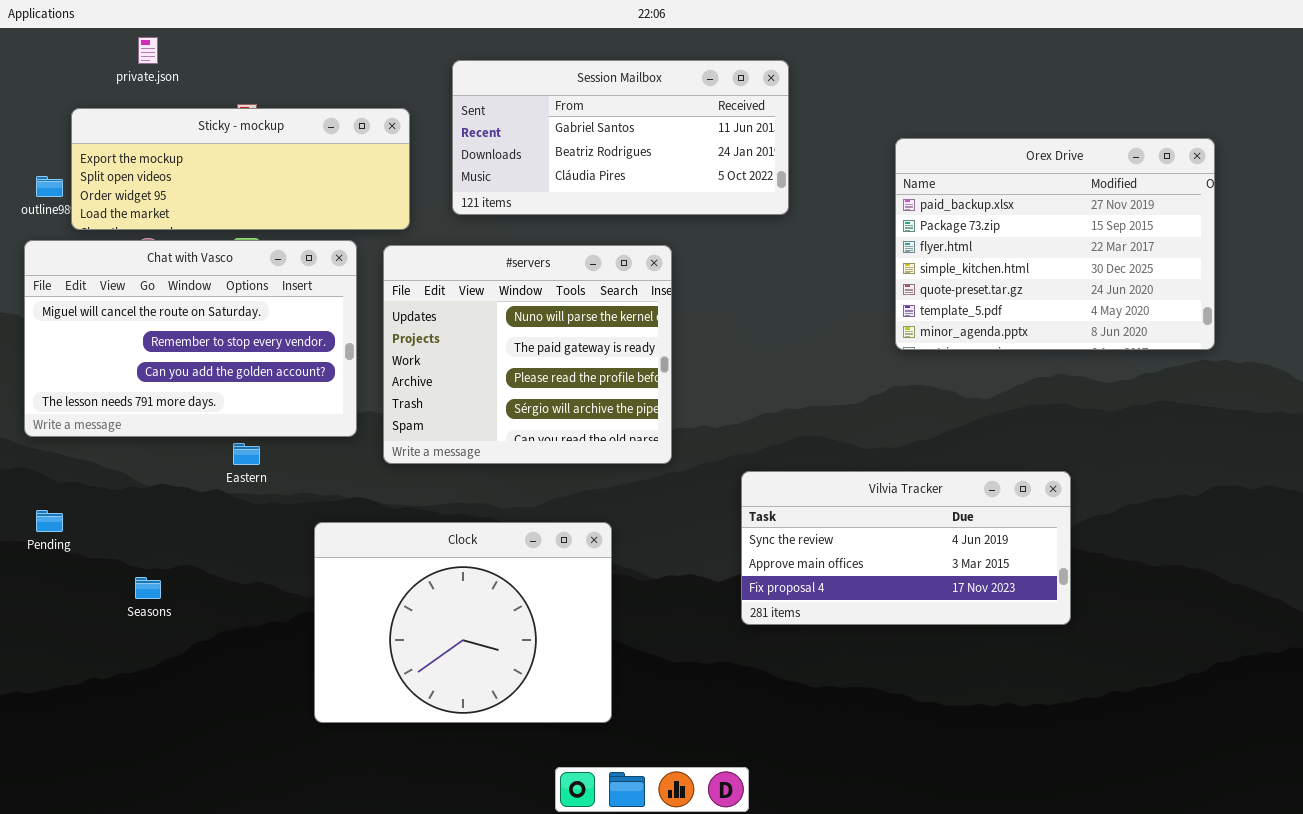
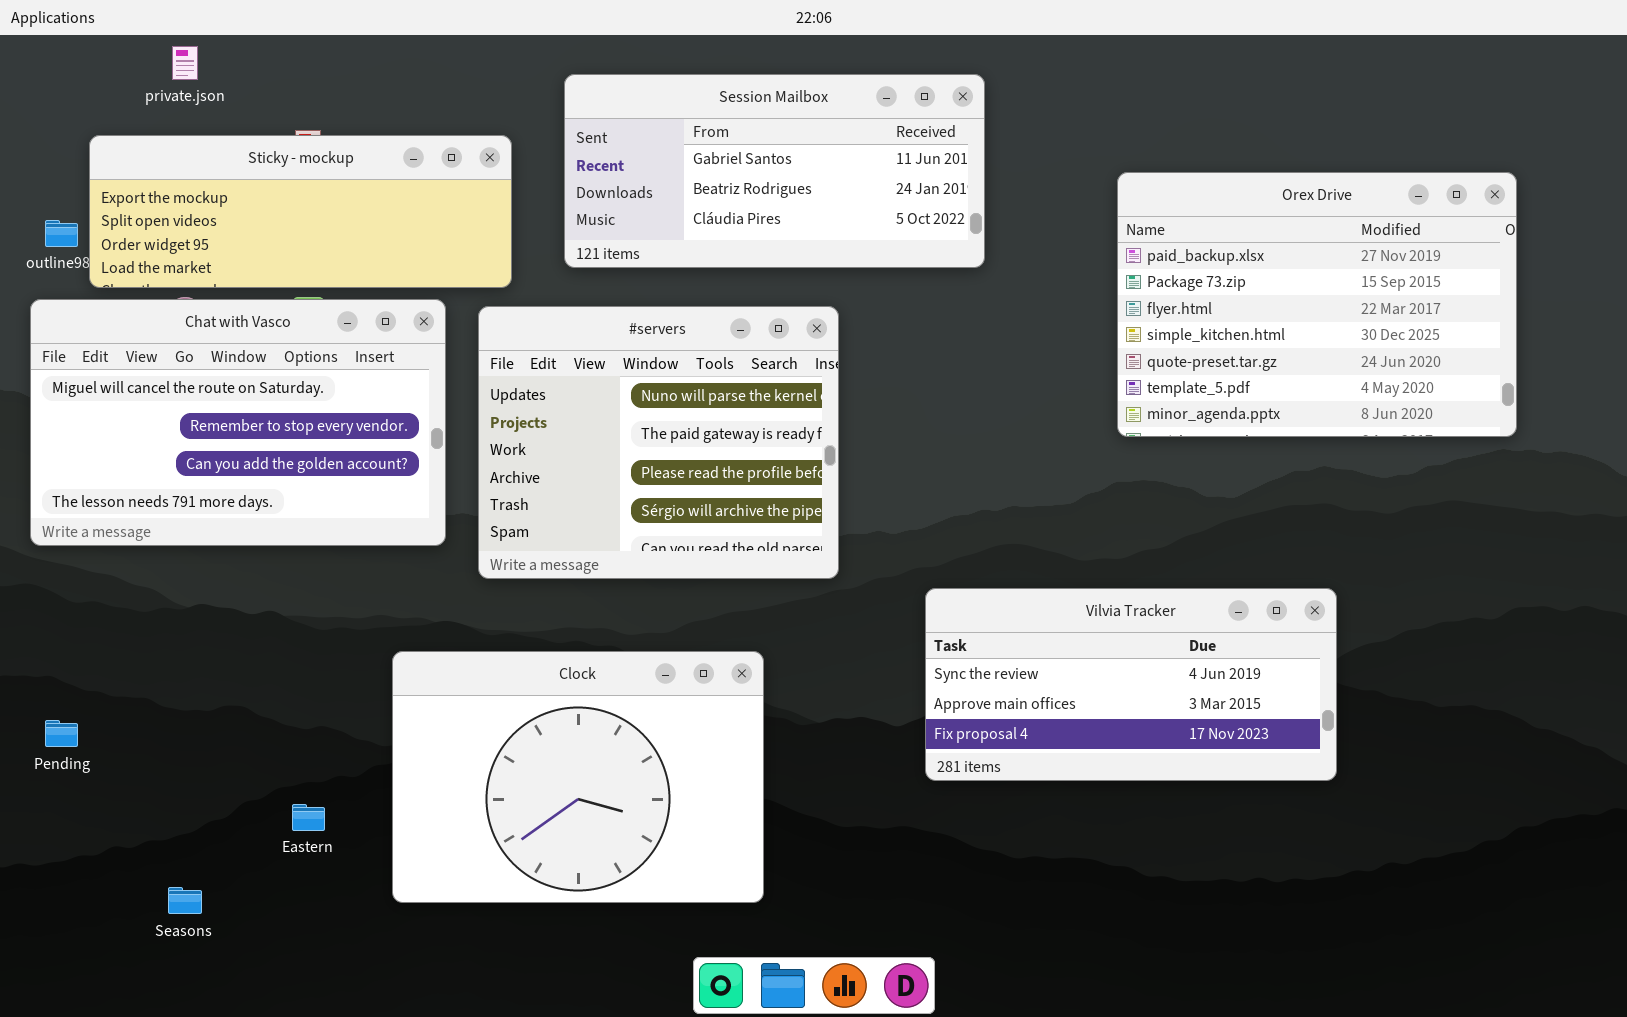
Eastern: [233,443,260,465] -> [292,804,325,831], moved
Pending: [36,510,63,532] -> [45,720,78,747], moved
Seasons: [135,577,161,599] -> [168,887,202,914], moved

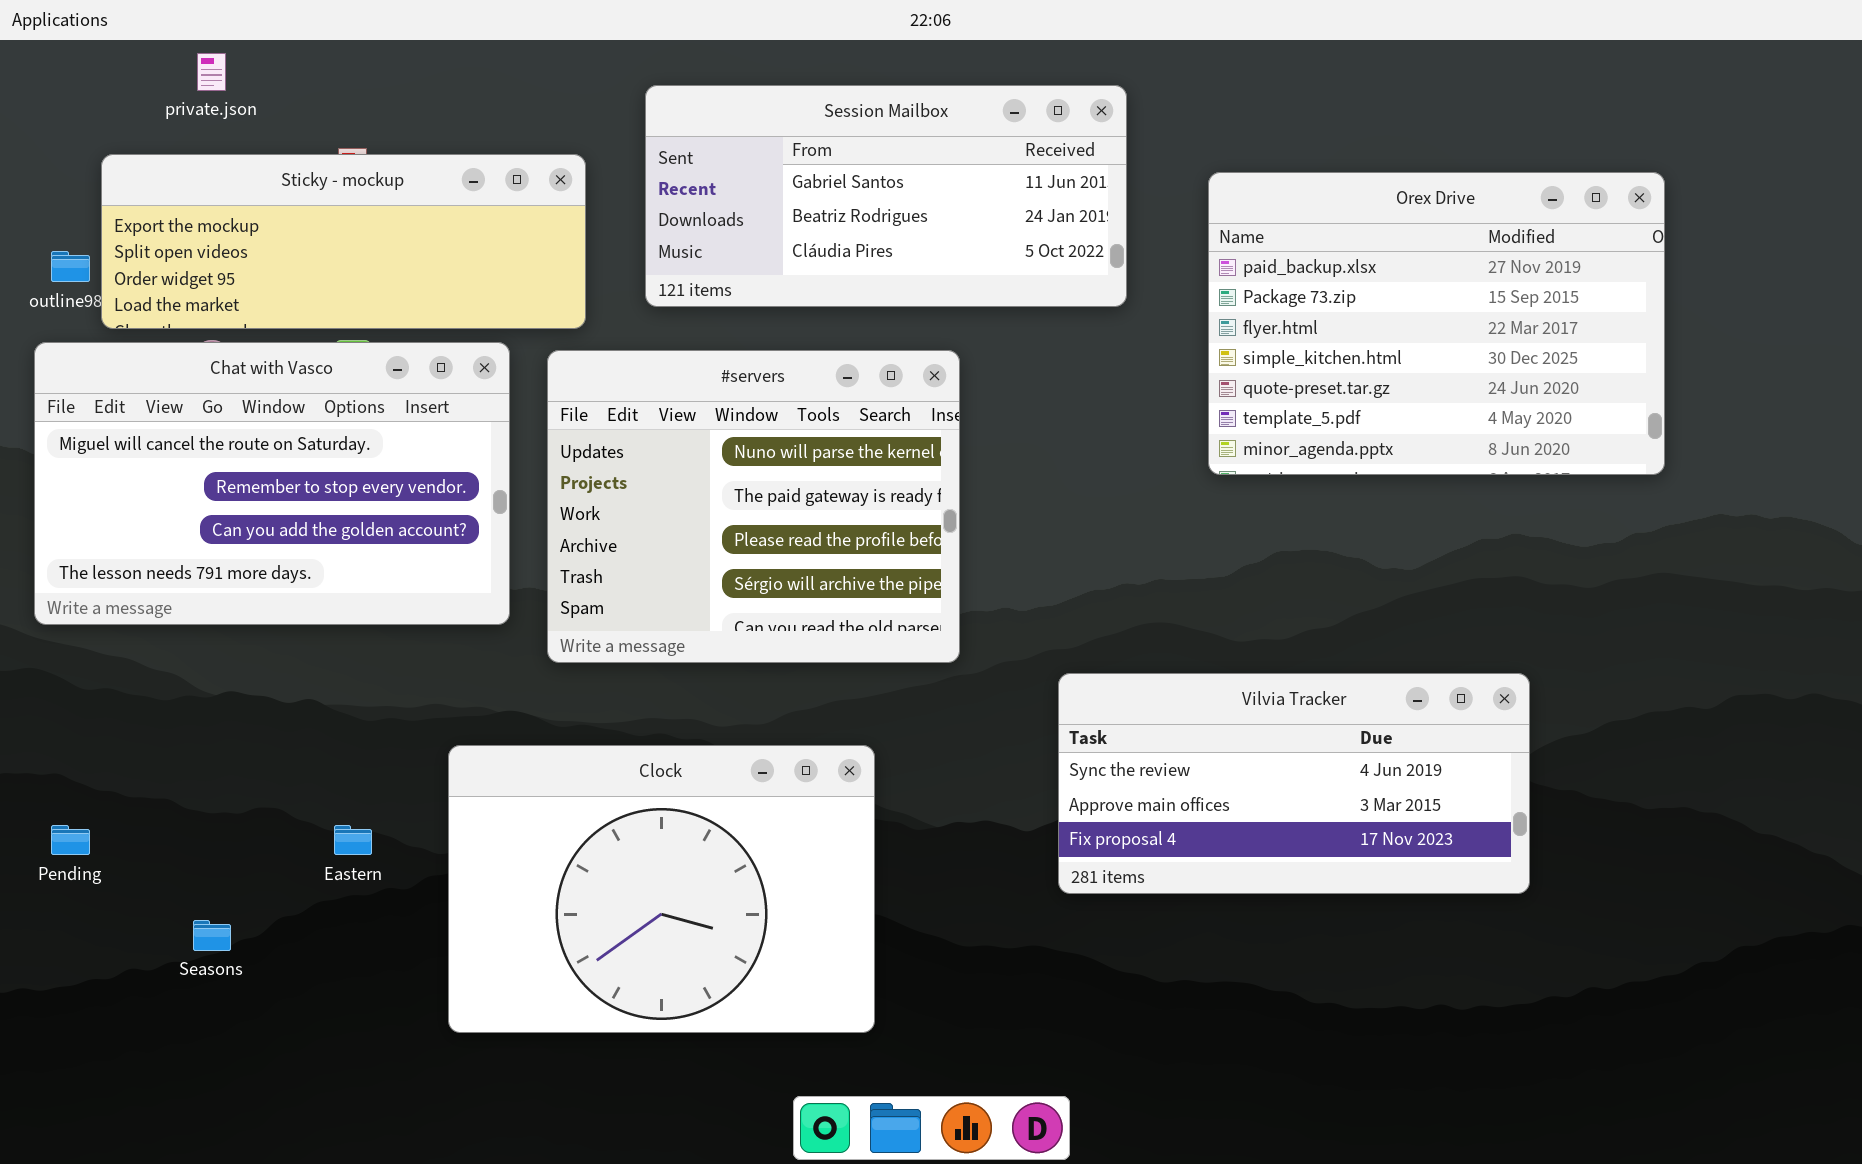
Orex Drive: [1117,172,1517,437] -> [1208,172,1665,475], moved
Eastern: [292,804,325,831] -> [334,825,372,855], moved
Seasons: [168,887,202,914] -> [193,920,231,951], moved

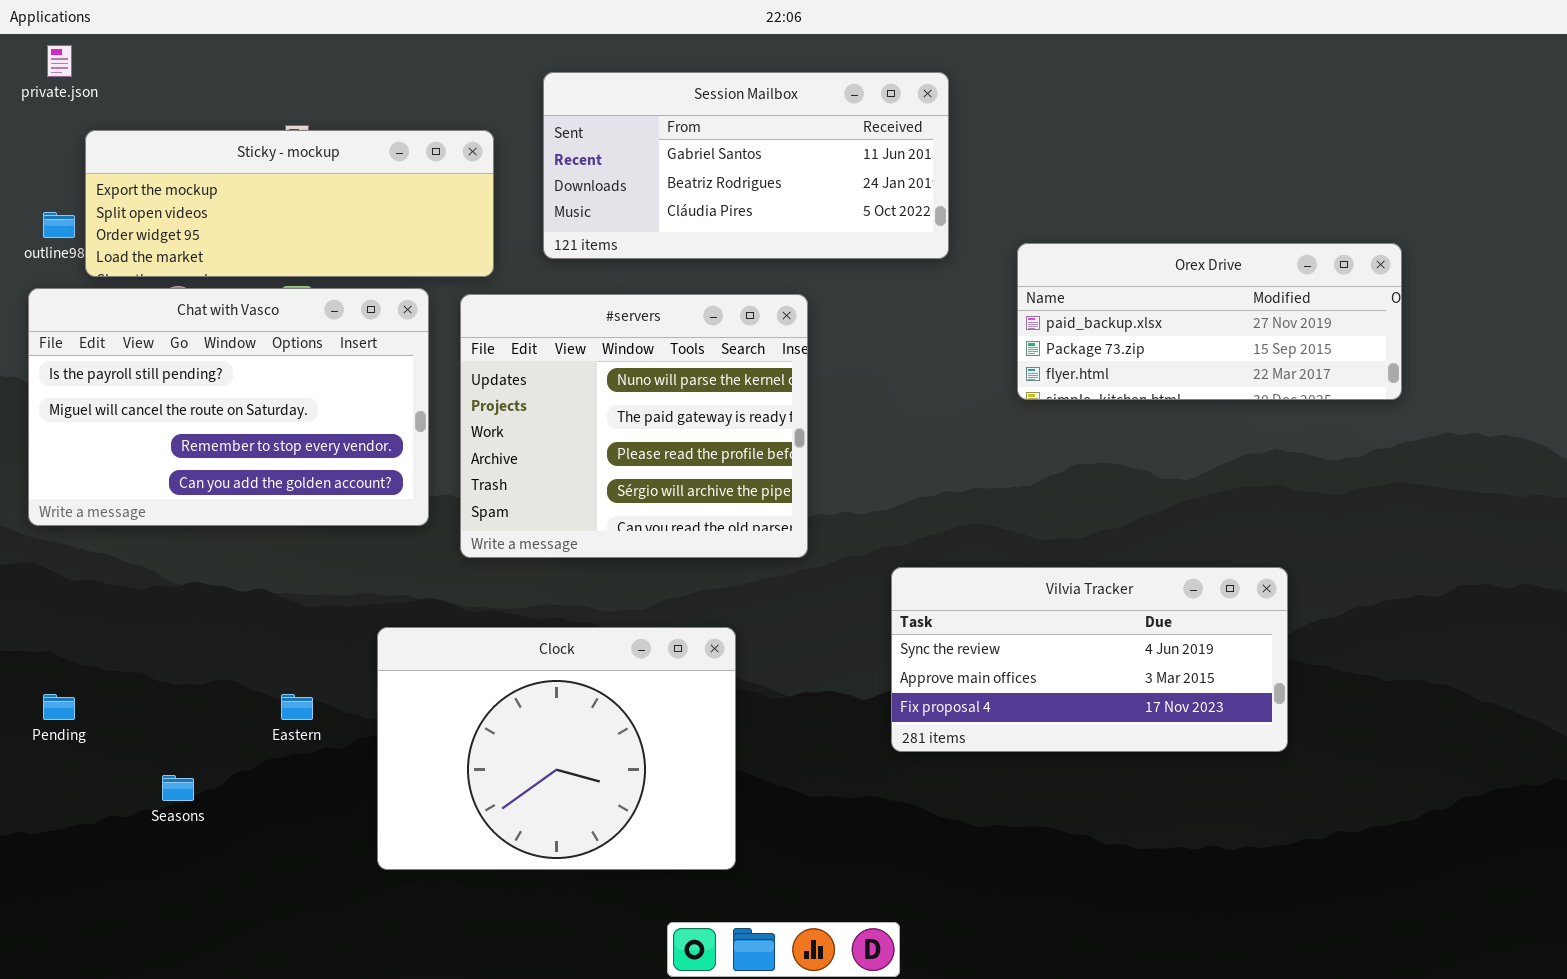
private.json: [197,53,226,91] -> [47,45,72,77], moved
Orex Drive: [1208,172,1665,475] -> [1017,243,1402,400], resized
Chat with Vasco: [34,342,510,625] -> [28,288,429,526], scrolled up 1 row

